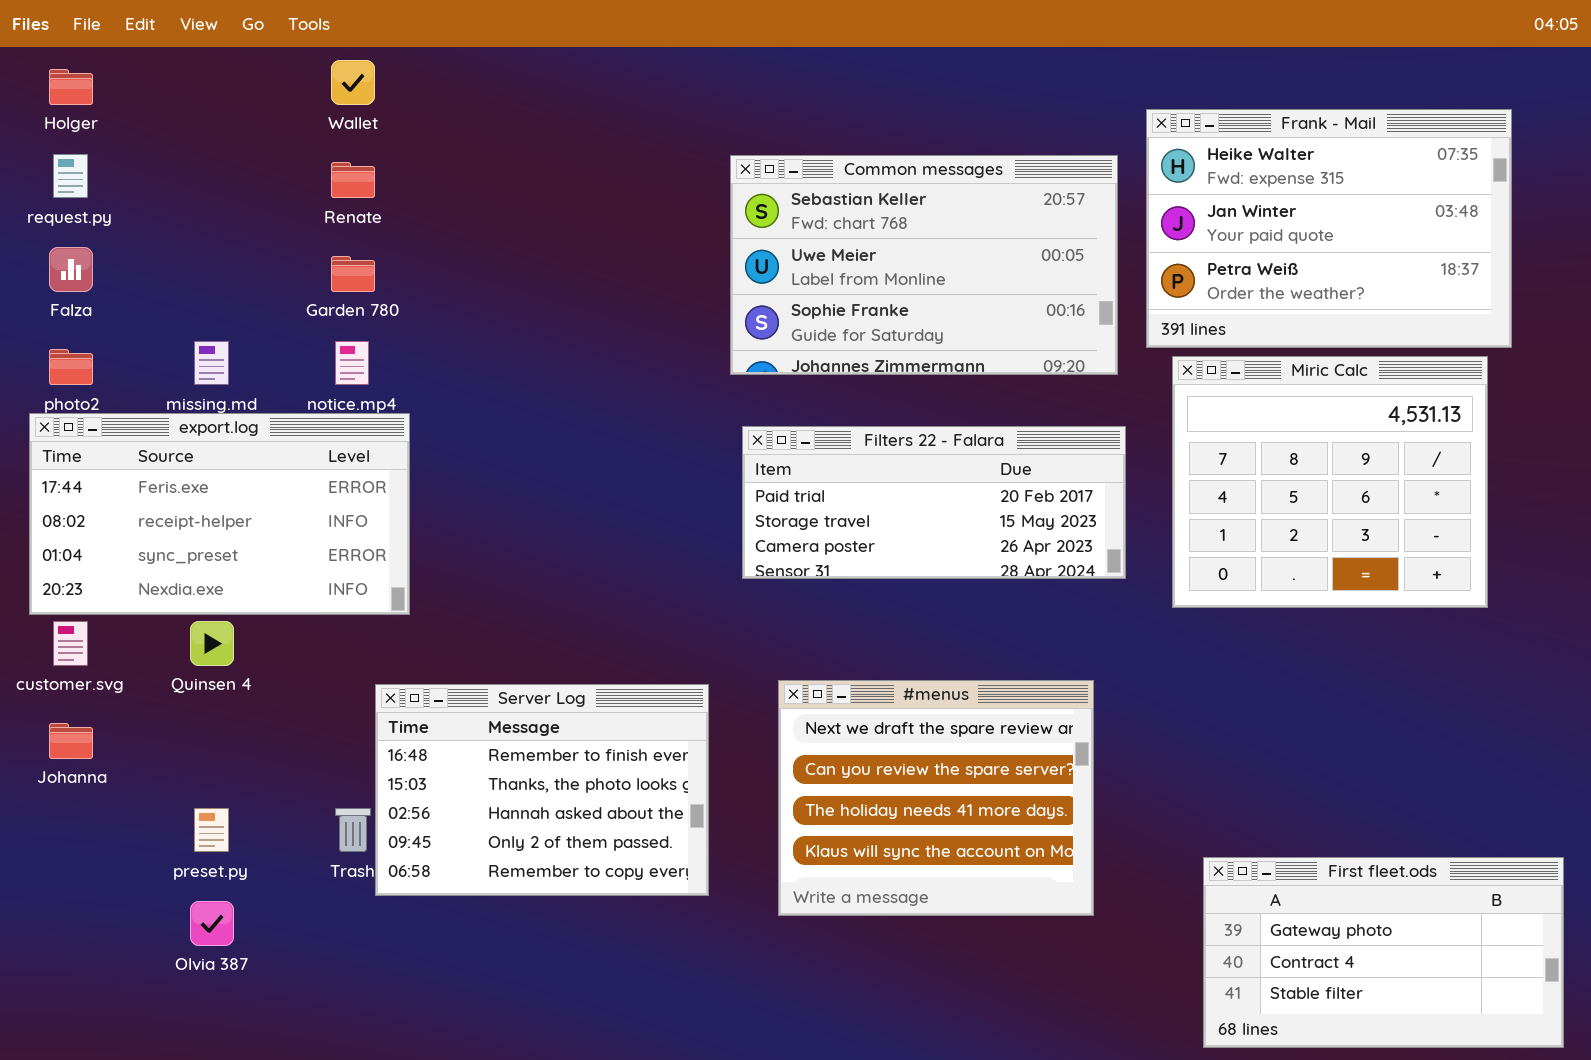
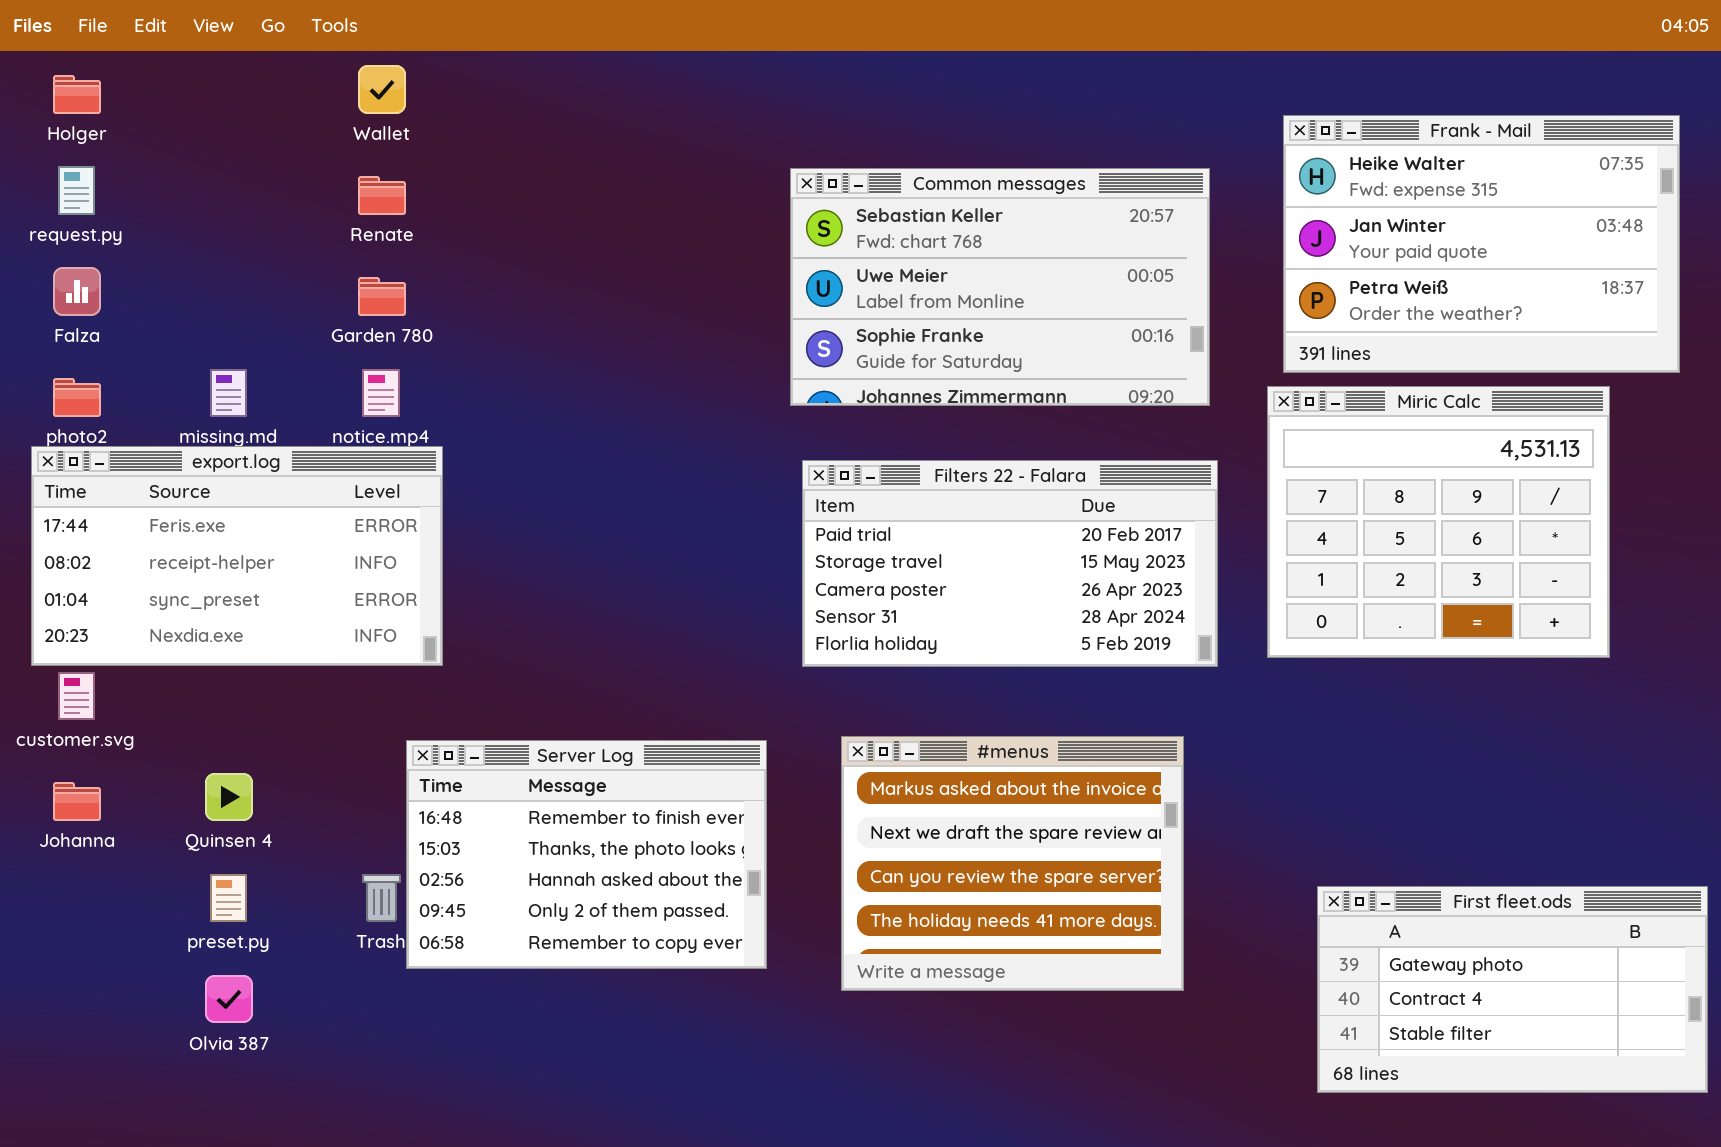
Frank - Mail: [1146,109,1512,348] -> [1283,115,1680,373], moved
Filters 22 - Falara: [742,426,1126,579] -> [802,460,1218,667], resized
Quinsen 4: [190,621,234,666] -> [205,773,253,821], moved
#menus: [778,680,1094,916] -> [841,736,1184,991], scrolled up 1 row
First fleet.ods: [1203,857,1564,1048] -> [1317,886,1708,1093], moved

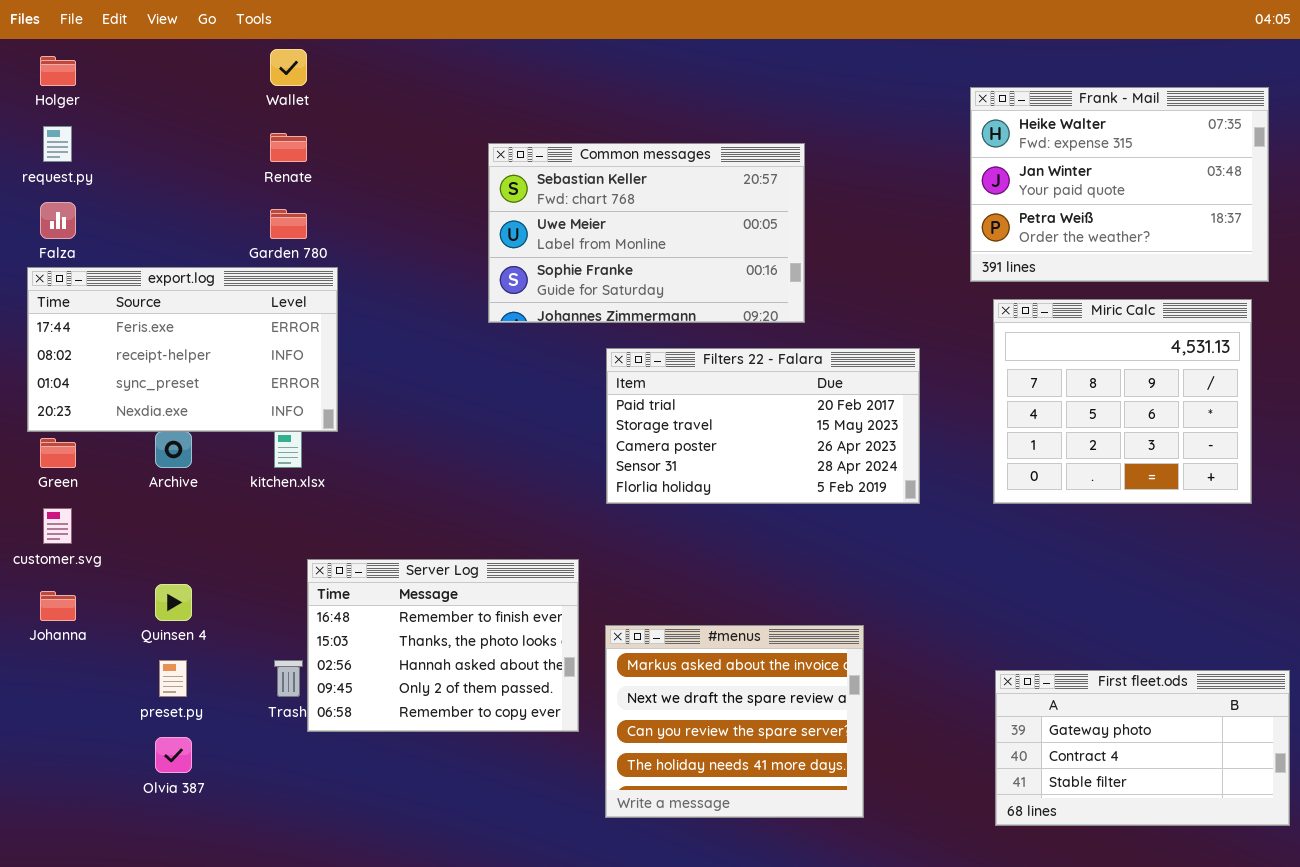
Common messages: [790,168,1210,406] -> [488,143,805,323], moved
Miric Calc: [1267,386,1610,658] -> [993,299,1252,504], moved
export.log: [31,446,443,666] -> [27,267,338,432], moved
#menus: [841,736,1184,991] -> [605,625,864,818], moved

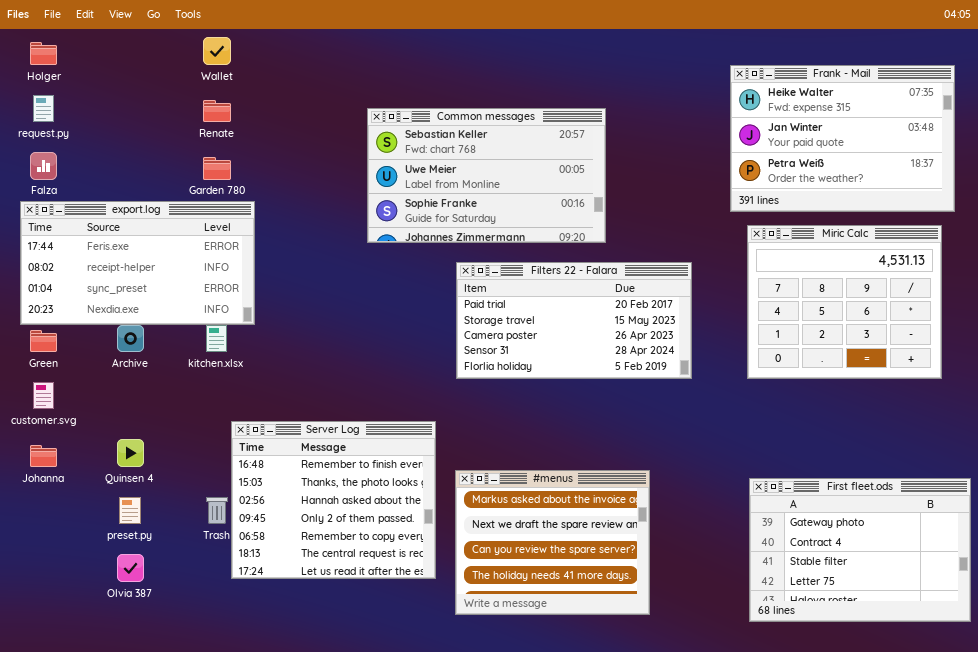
Server Log: [307,559,579,732] -> [231,421,436,579], resized
First fleet.ods: [995,670,1290,826] -> [749,478,971,622], resized

